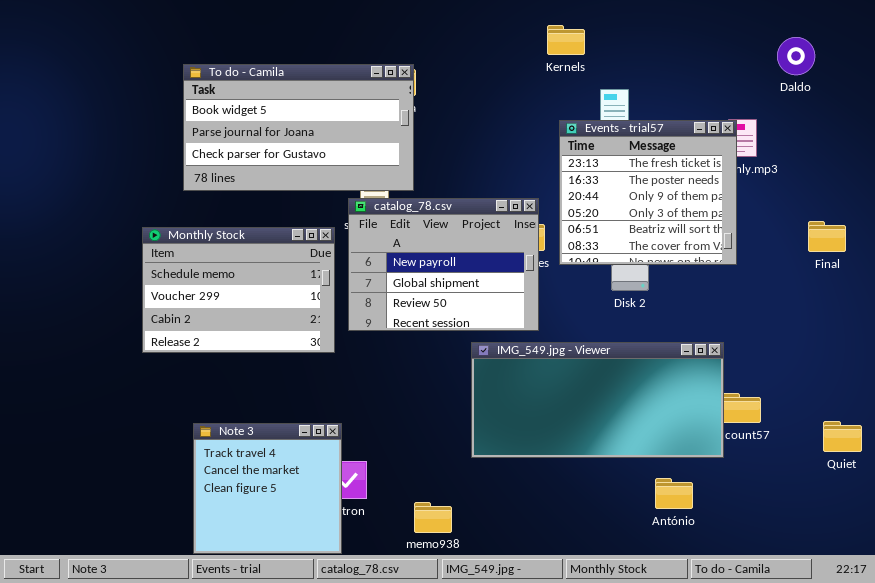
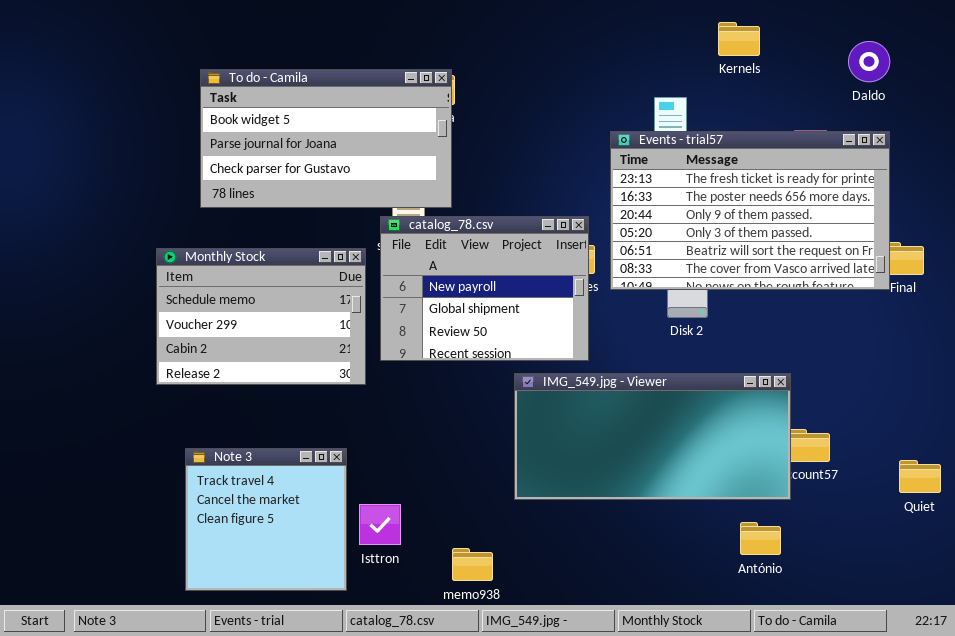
Kernels: [547,25,585,55] -> [718,22,760,56], moved
Events - trial57: [559,120,737,265] -> [610,131,890,290], resized
Note 3: [193,423,342,554] -> [185,448,347,591], moved
António: [655,478,693,509] -> [740,522,781,555], moved

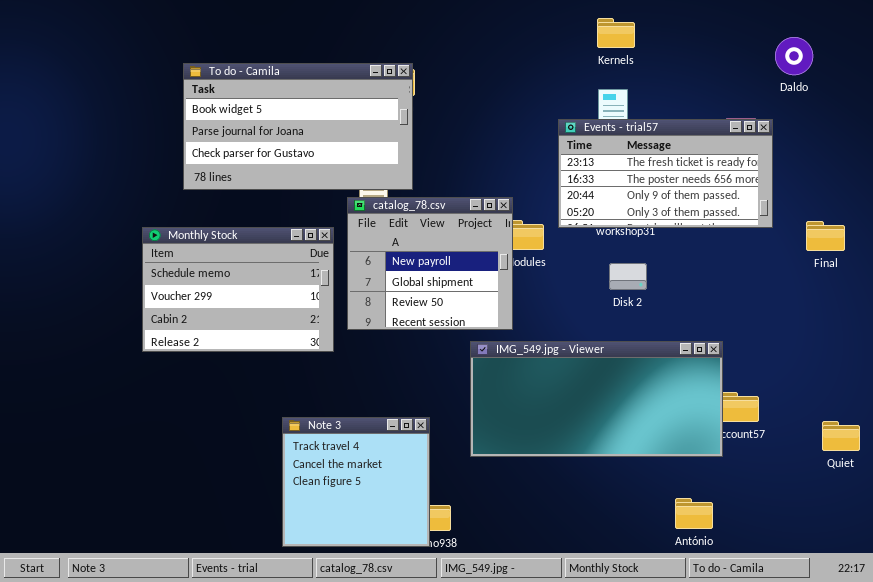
Kernels: [718,22,760,56] -> [597,18,635,48], moved
Events - trial57: [610,131,890,290] -> [558,119,773,228], resized
catalog_78.csv: [380,216,589,361] -> [347,197,513,330], resized
Note 3: [185,448,347,591] -> [282,417,430,547], moved
António: [740,522,781,555] -> [675,498,713,529], moved

